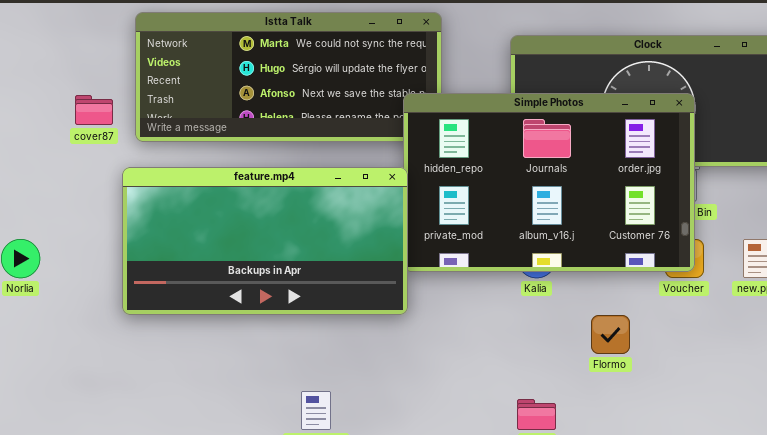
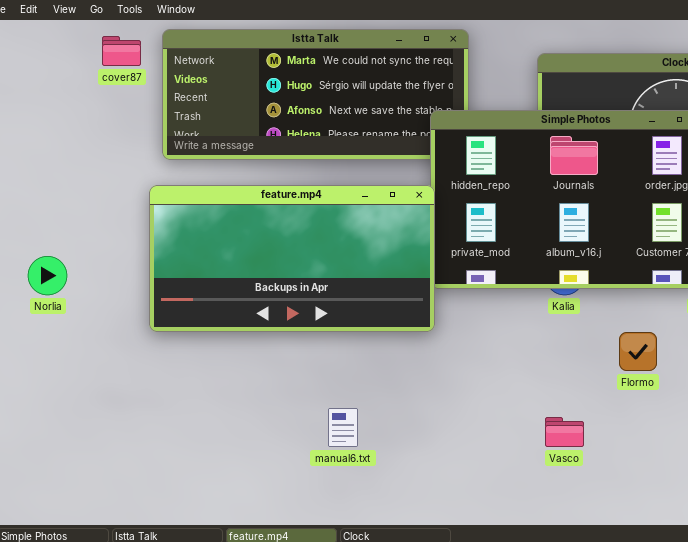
cover87: [75,95,113,125] -> [102,36,141,66], moved

